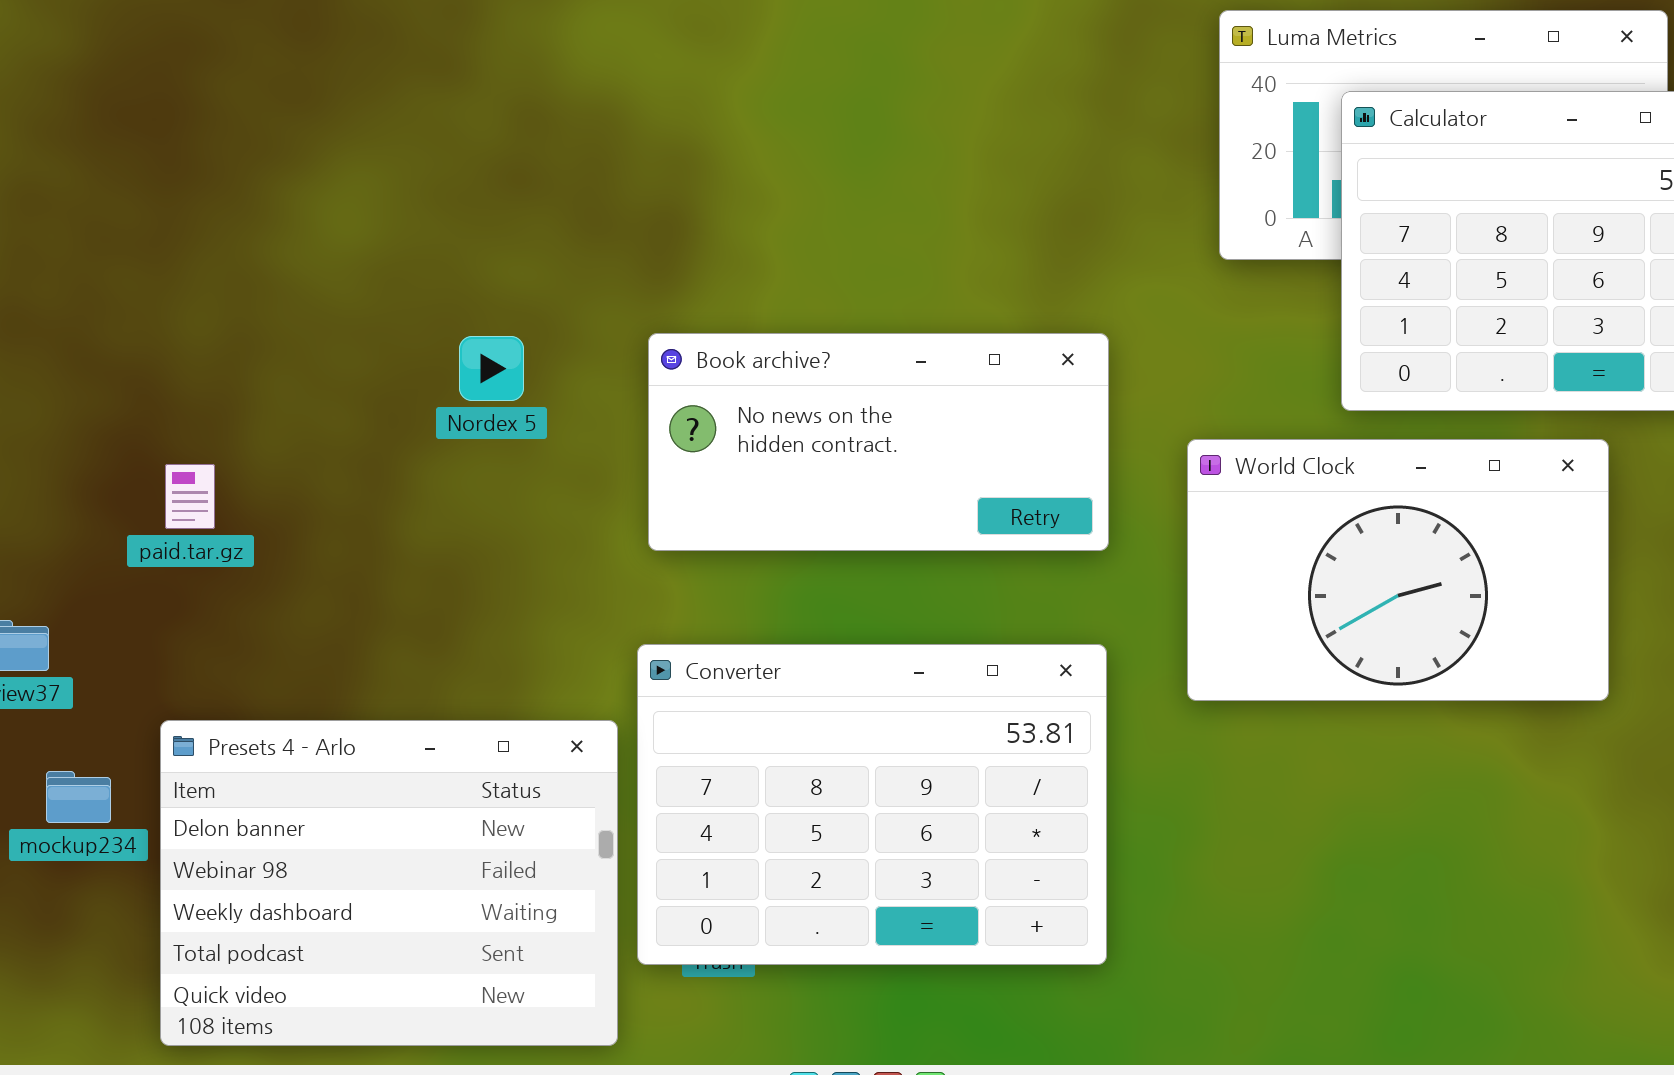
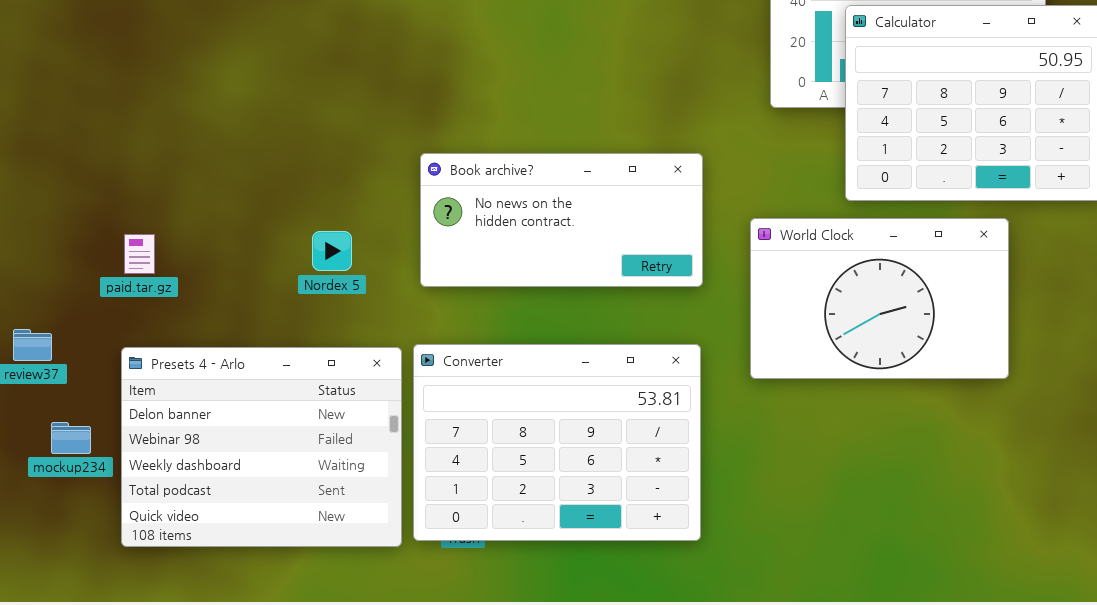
Nordex 5: [459,336,524,401] -> [312,231,352,271], moved
Presets 4 - Arlo: [160,720,618,1046] -> [121,347,402,547], moved

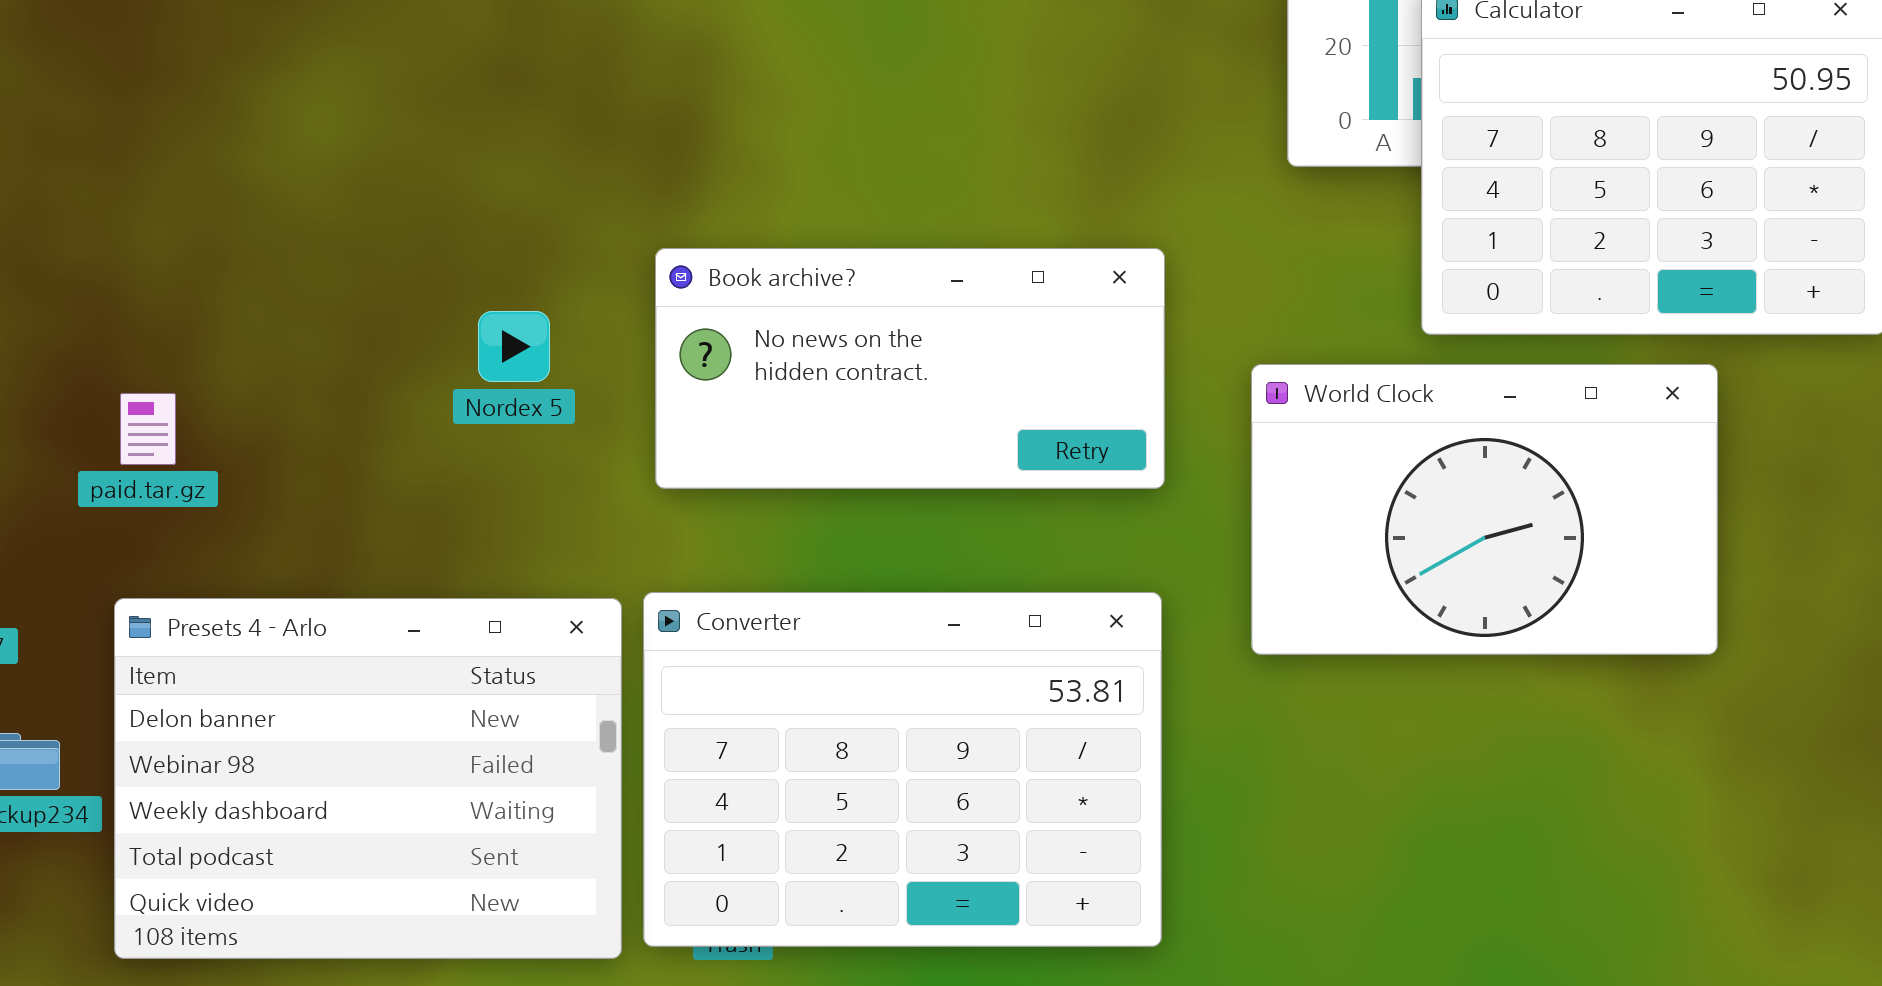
Nordex 5: [312,231,352,271] -> [478,311,550,382], moved

